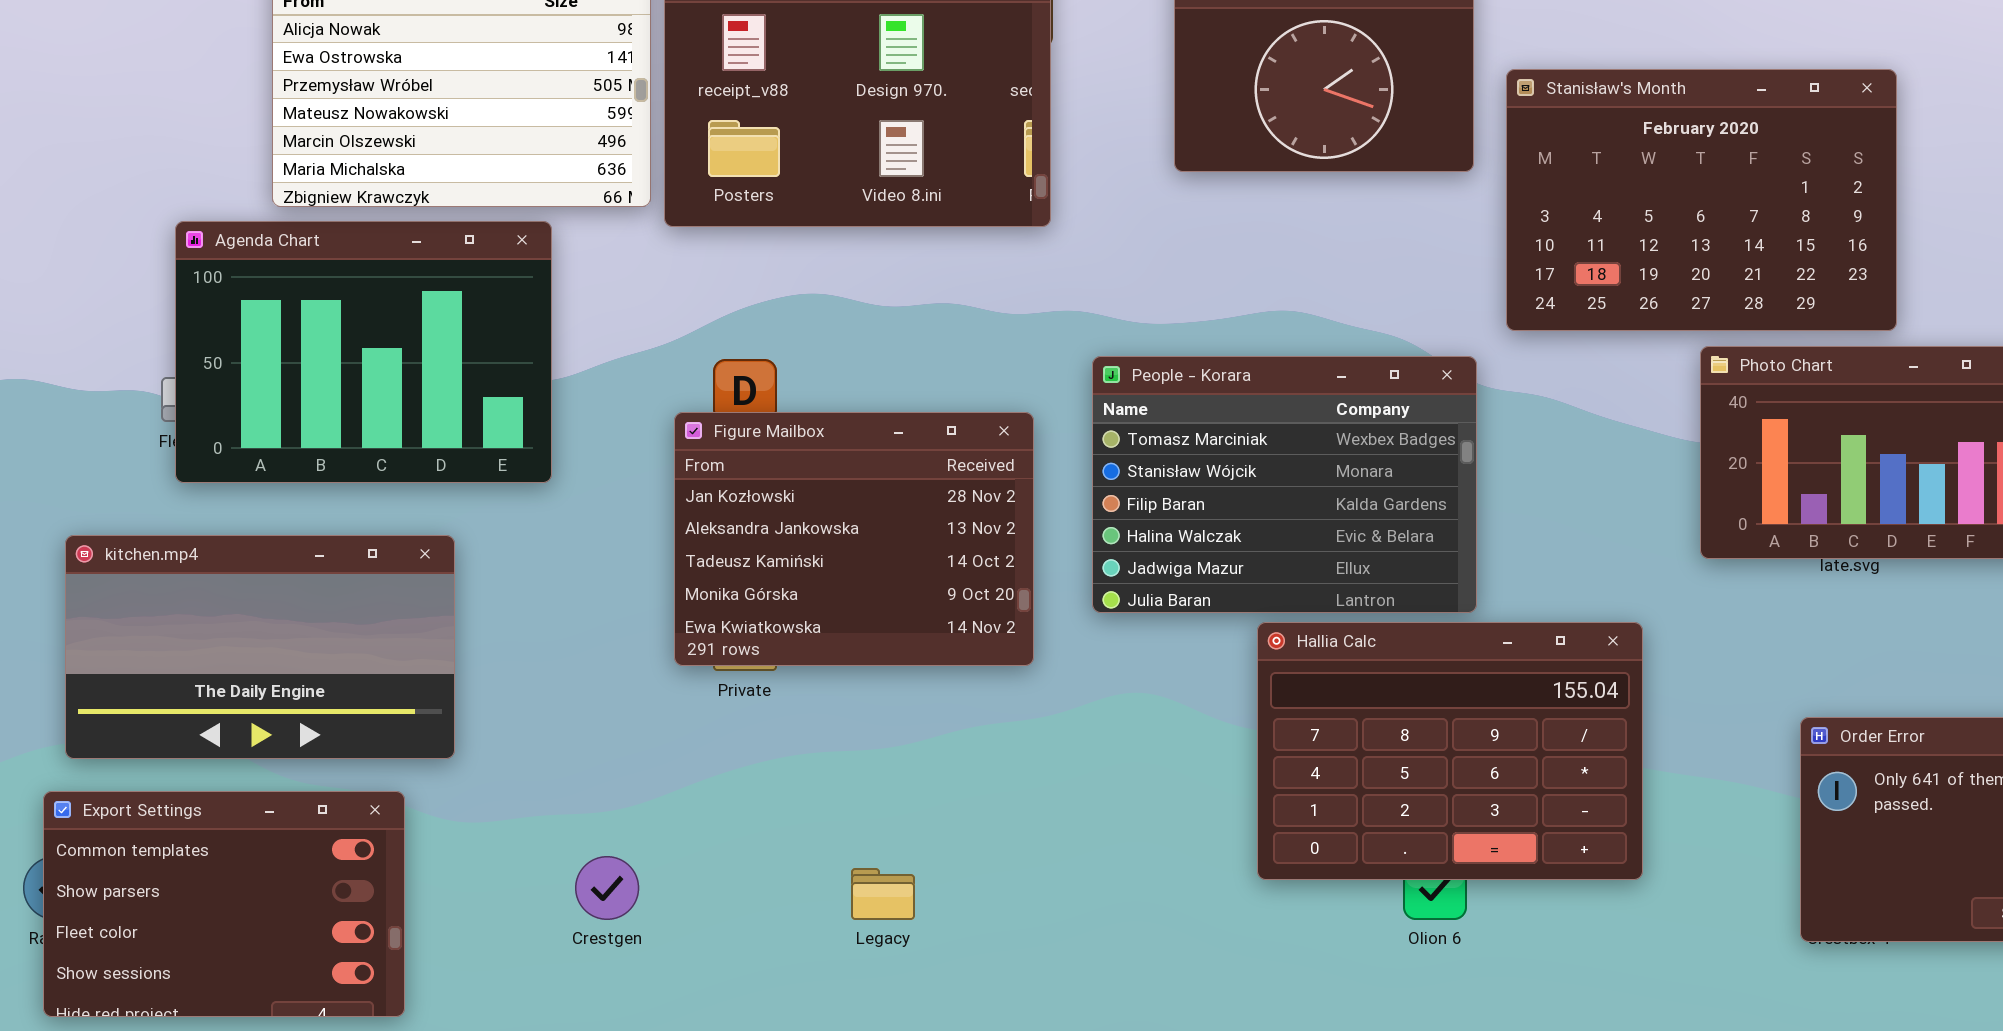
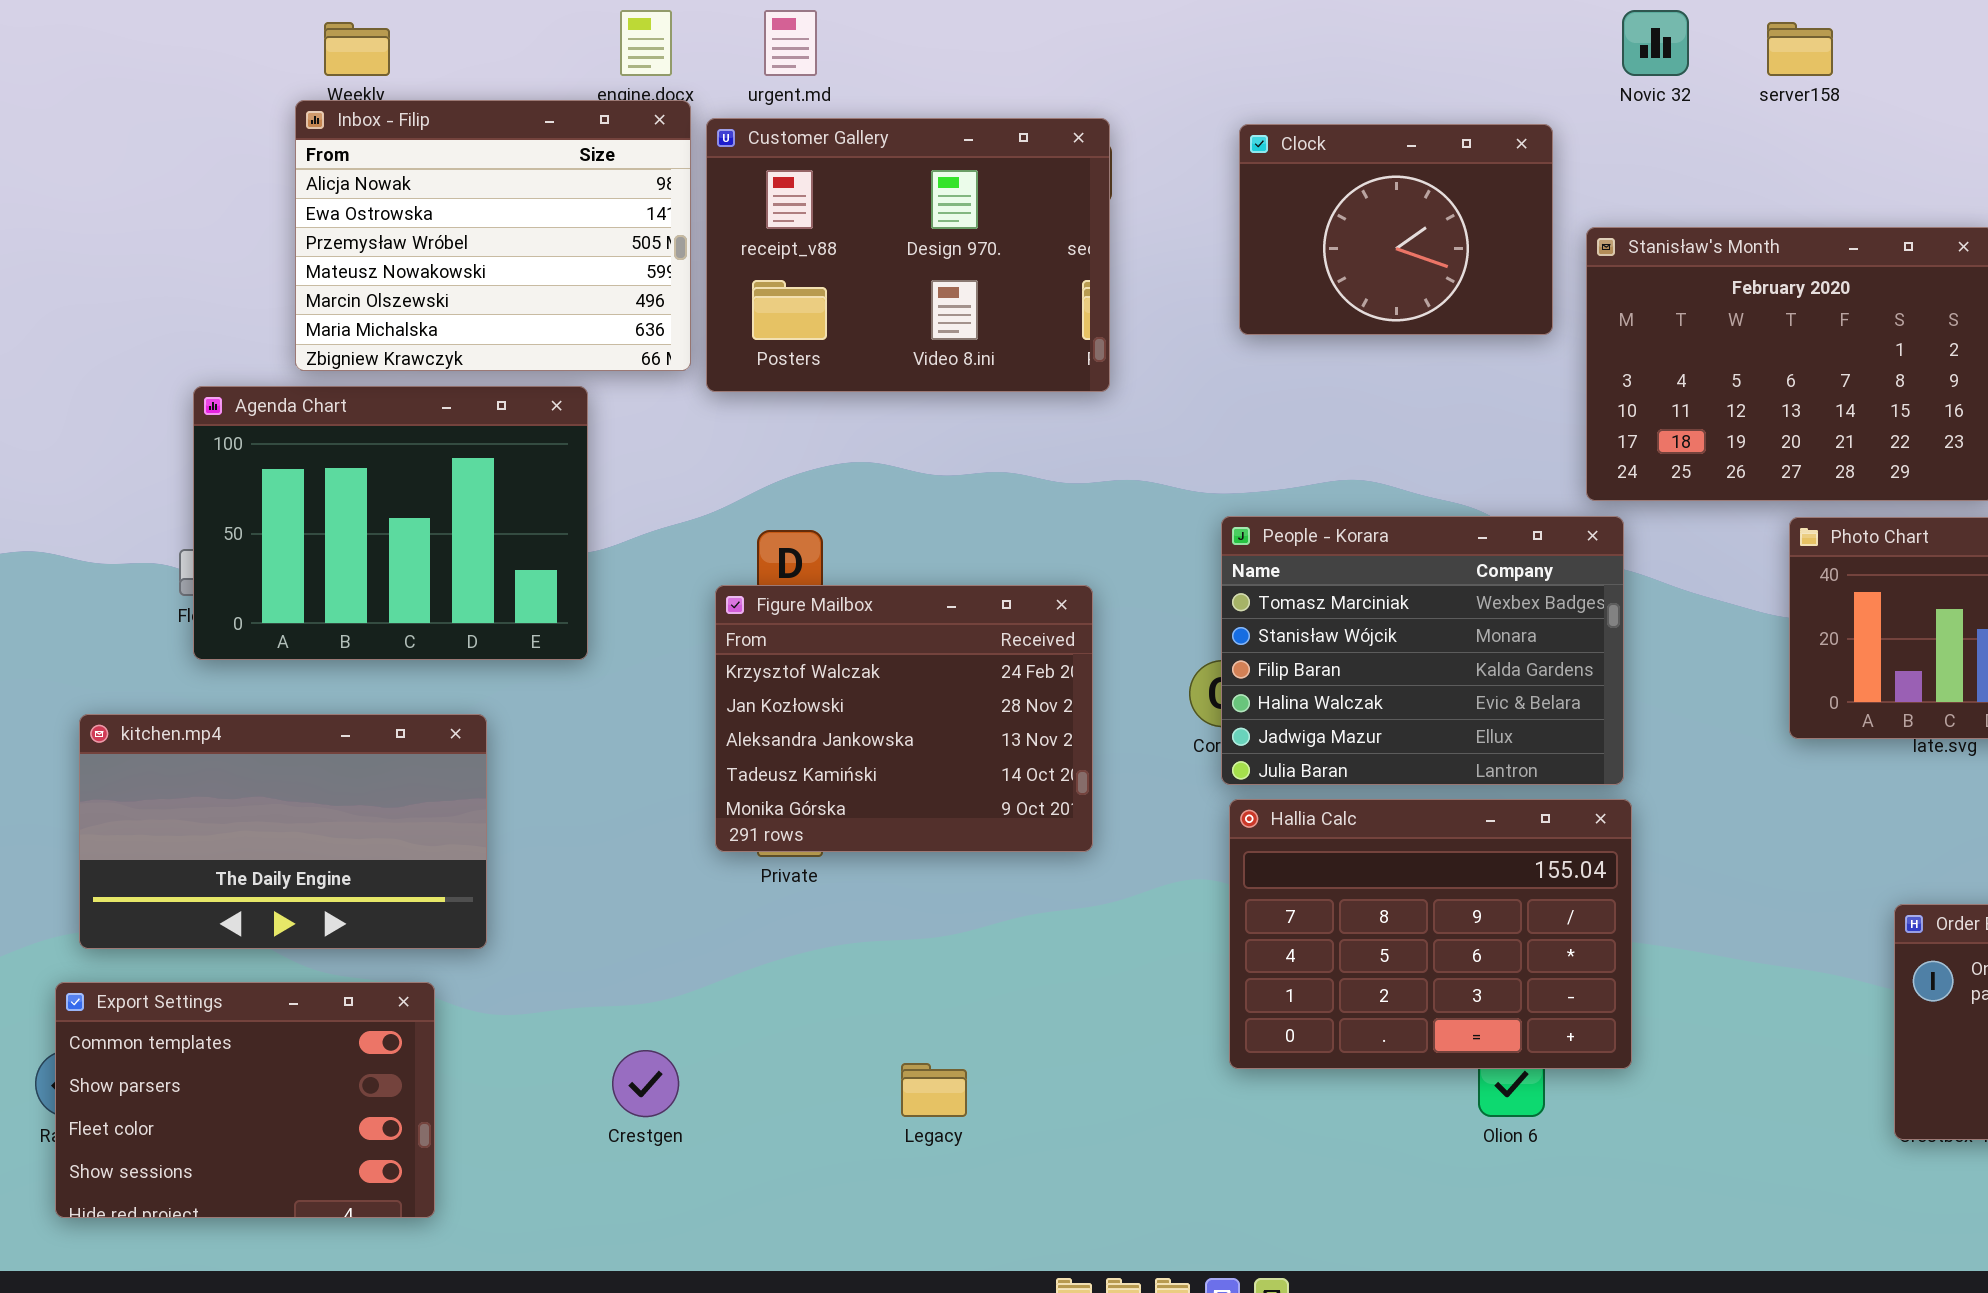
People - Korara: [1092,356,1477,613] -> [1221,516,1624,785], moved
Figure Mailbox: [674,412,1034,666] -> [715,585,1093,852], scrolled up 1 row
Hallia Calc: [1257,622,1643,880] -> [1229,799,1632,1069], moved

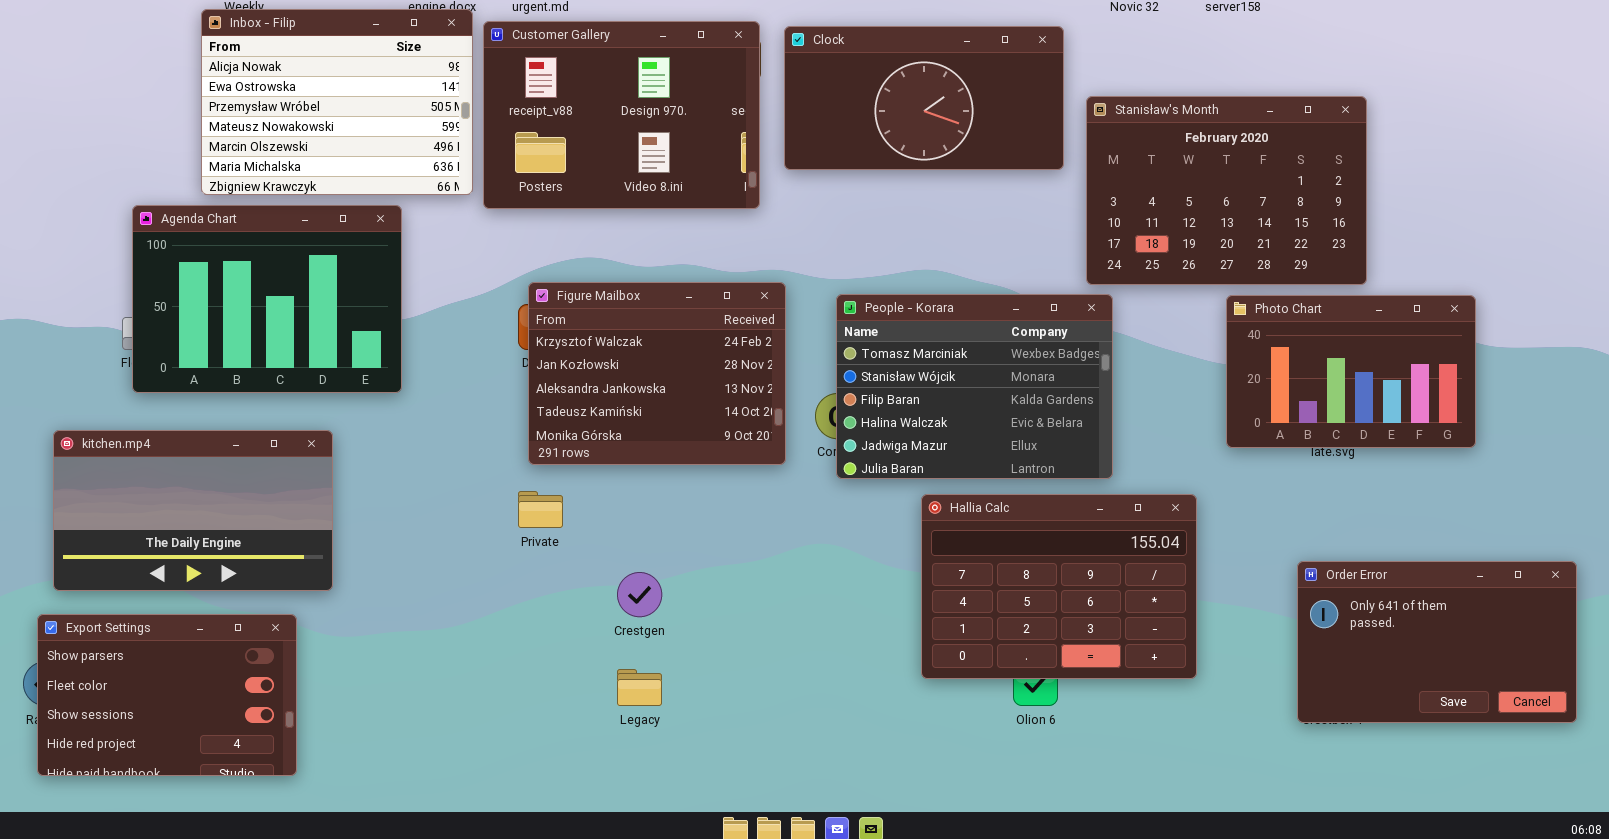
Clock: [1239,124,1553,335] -> [784,26,1064,170], resized
Figure Mailbox: [715,585,1093,852] -> [528,282,786,465], moved
Hallia Calc: [1229,799,1632,1069] -> [921,494,1197,679], moved
Export Settings: [55,982,435,1218] -> [37,614,297,776], scrolled down 1 row
Crestgen: [612,1050,679,1117] -> [617,572,662,617], moved

